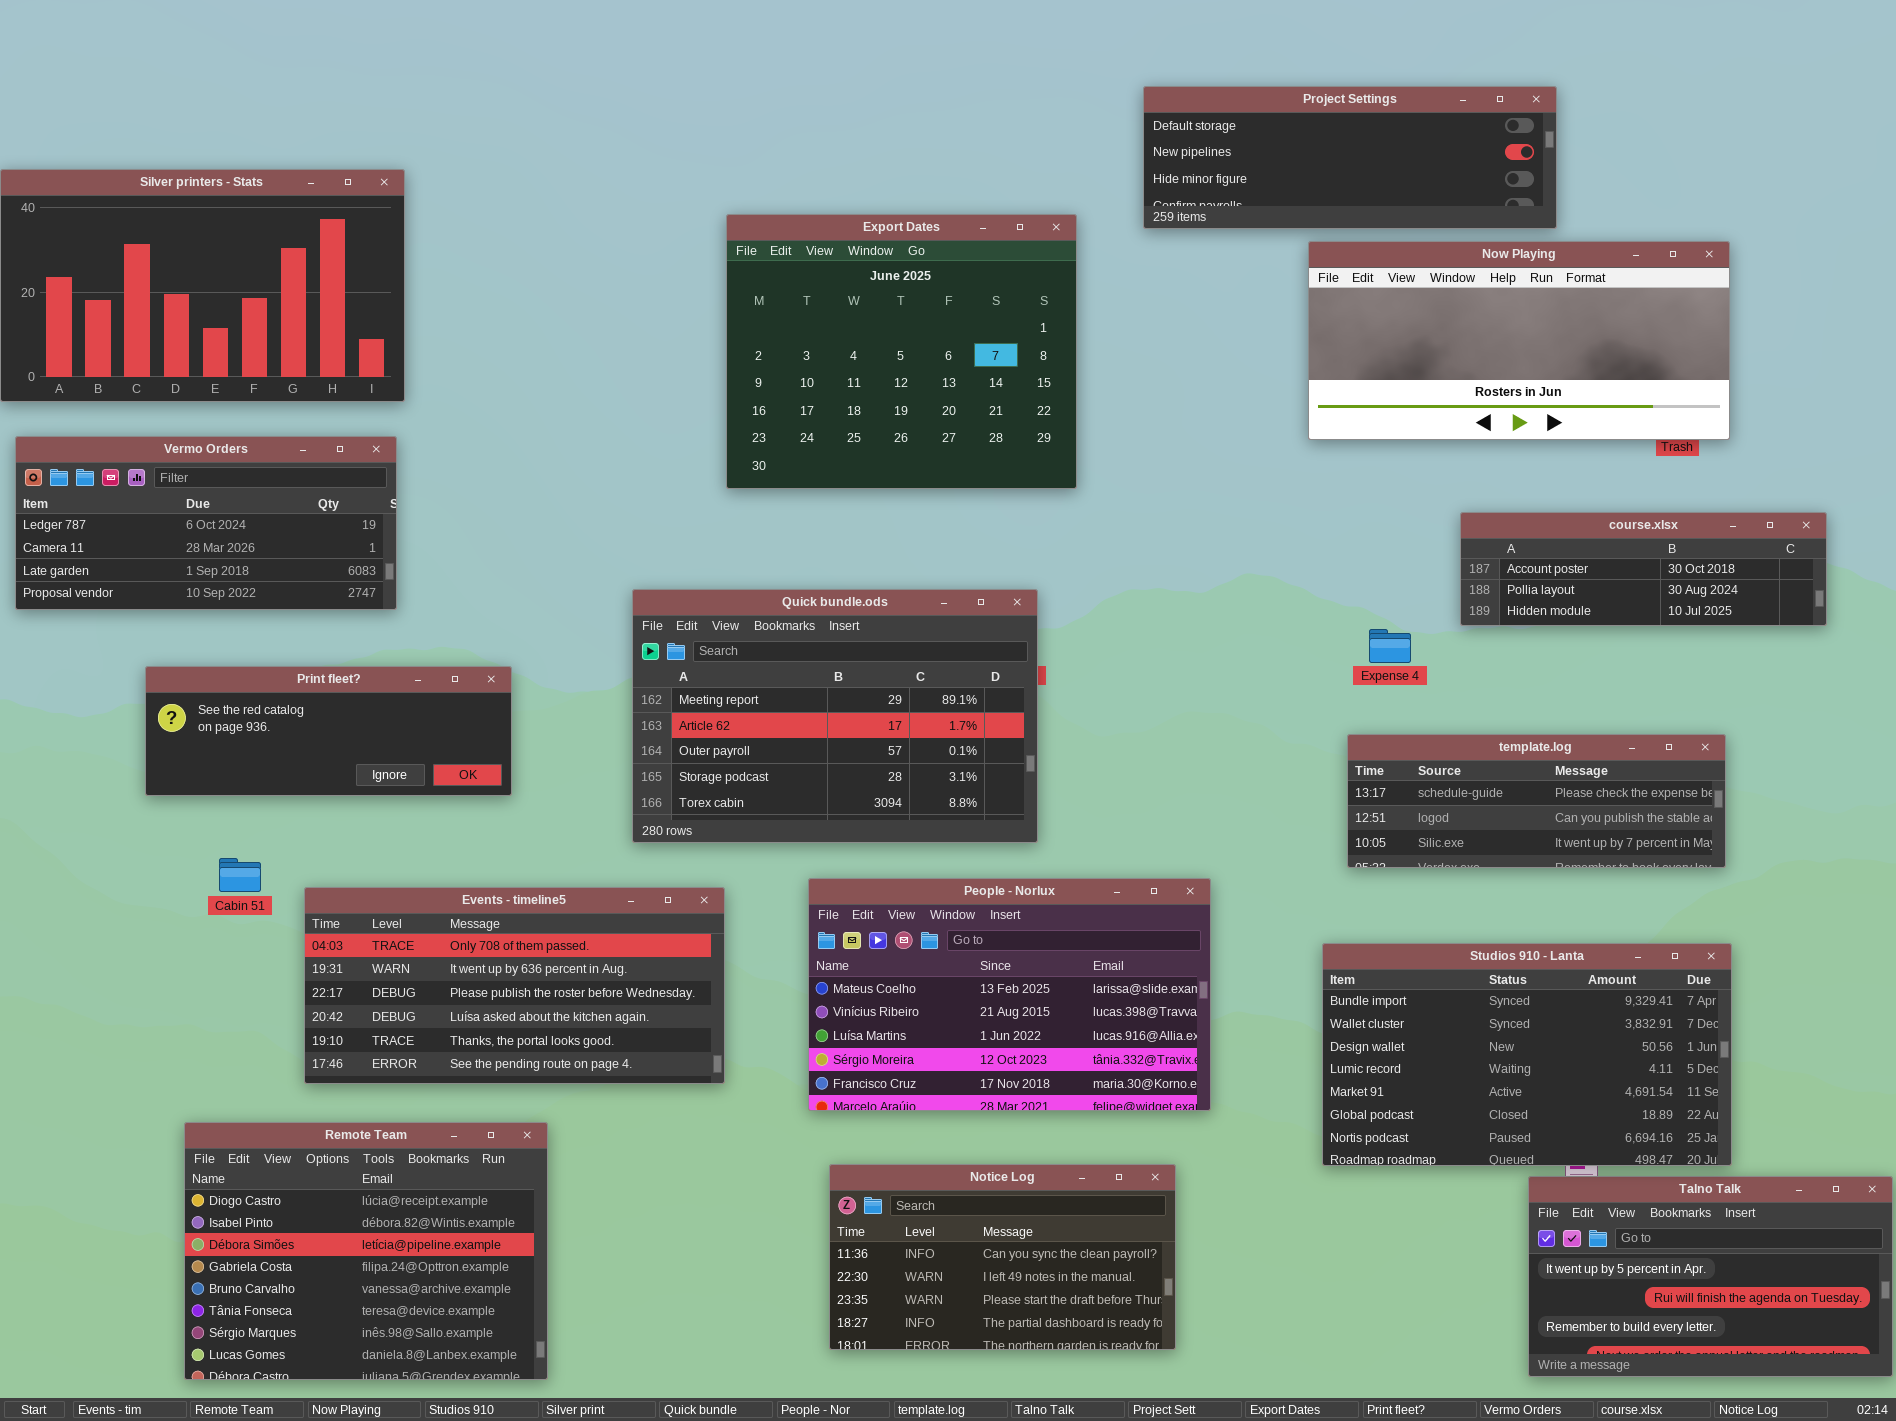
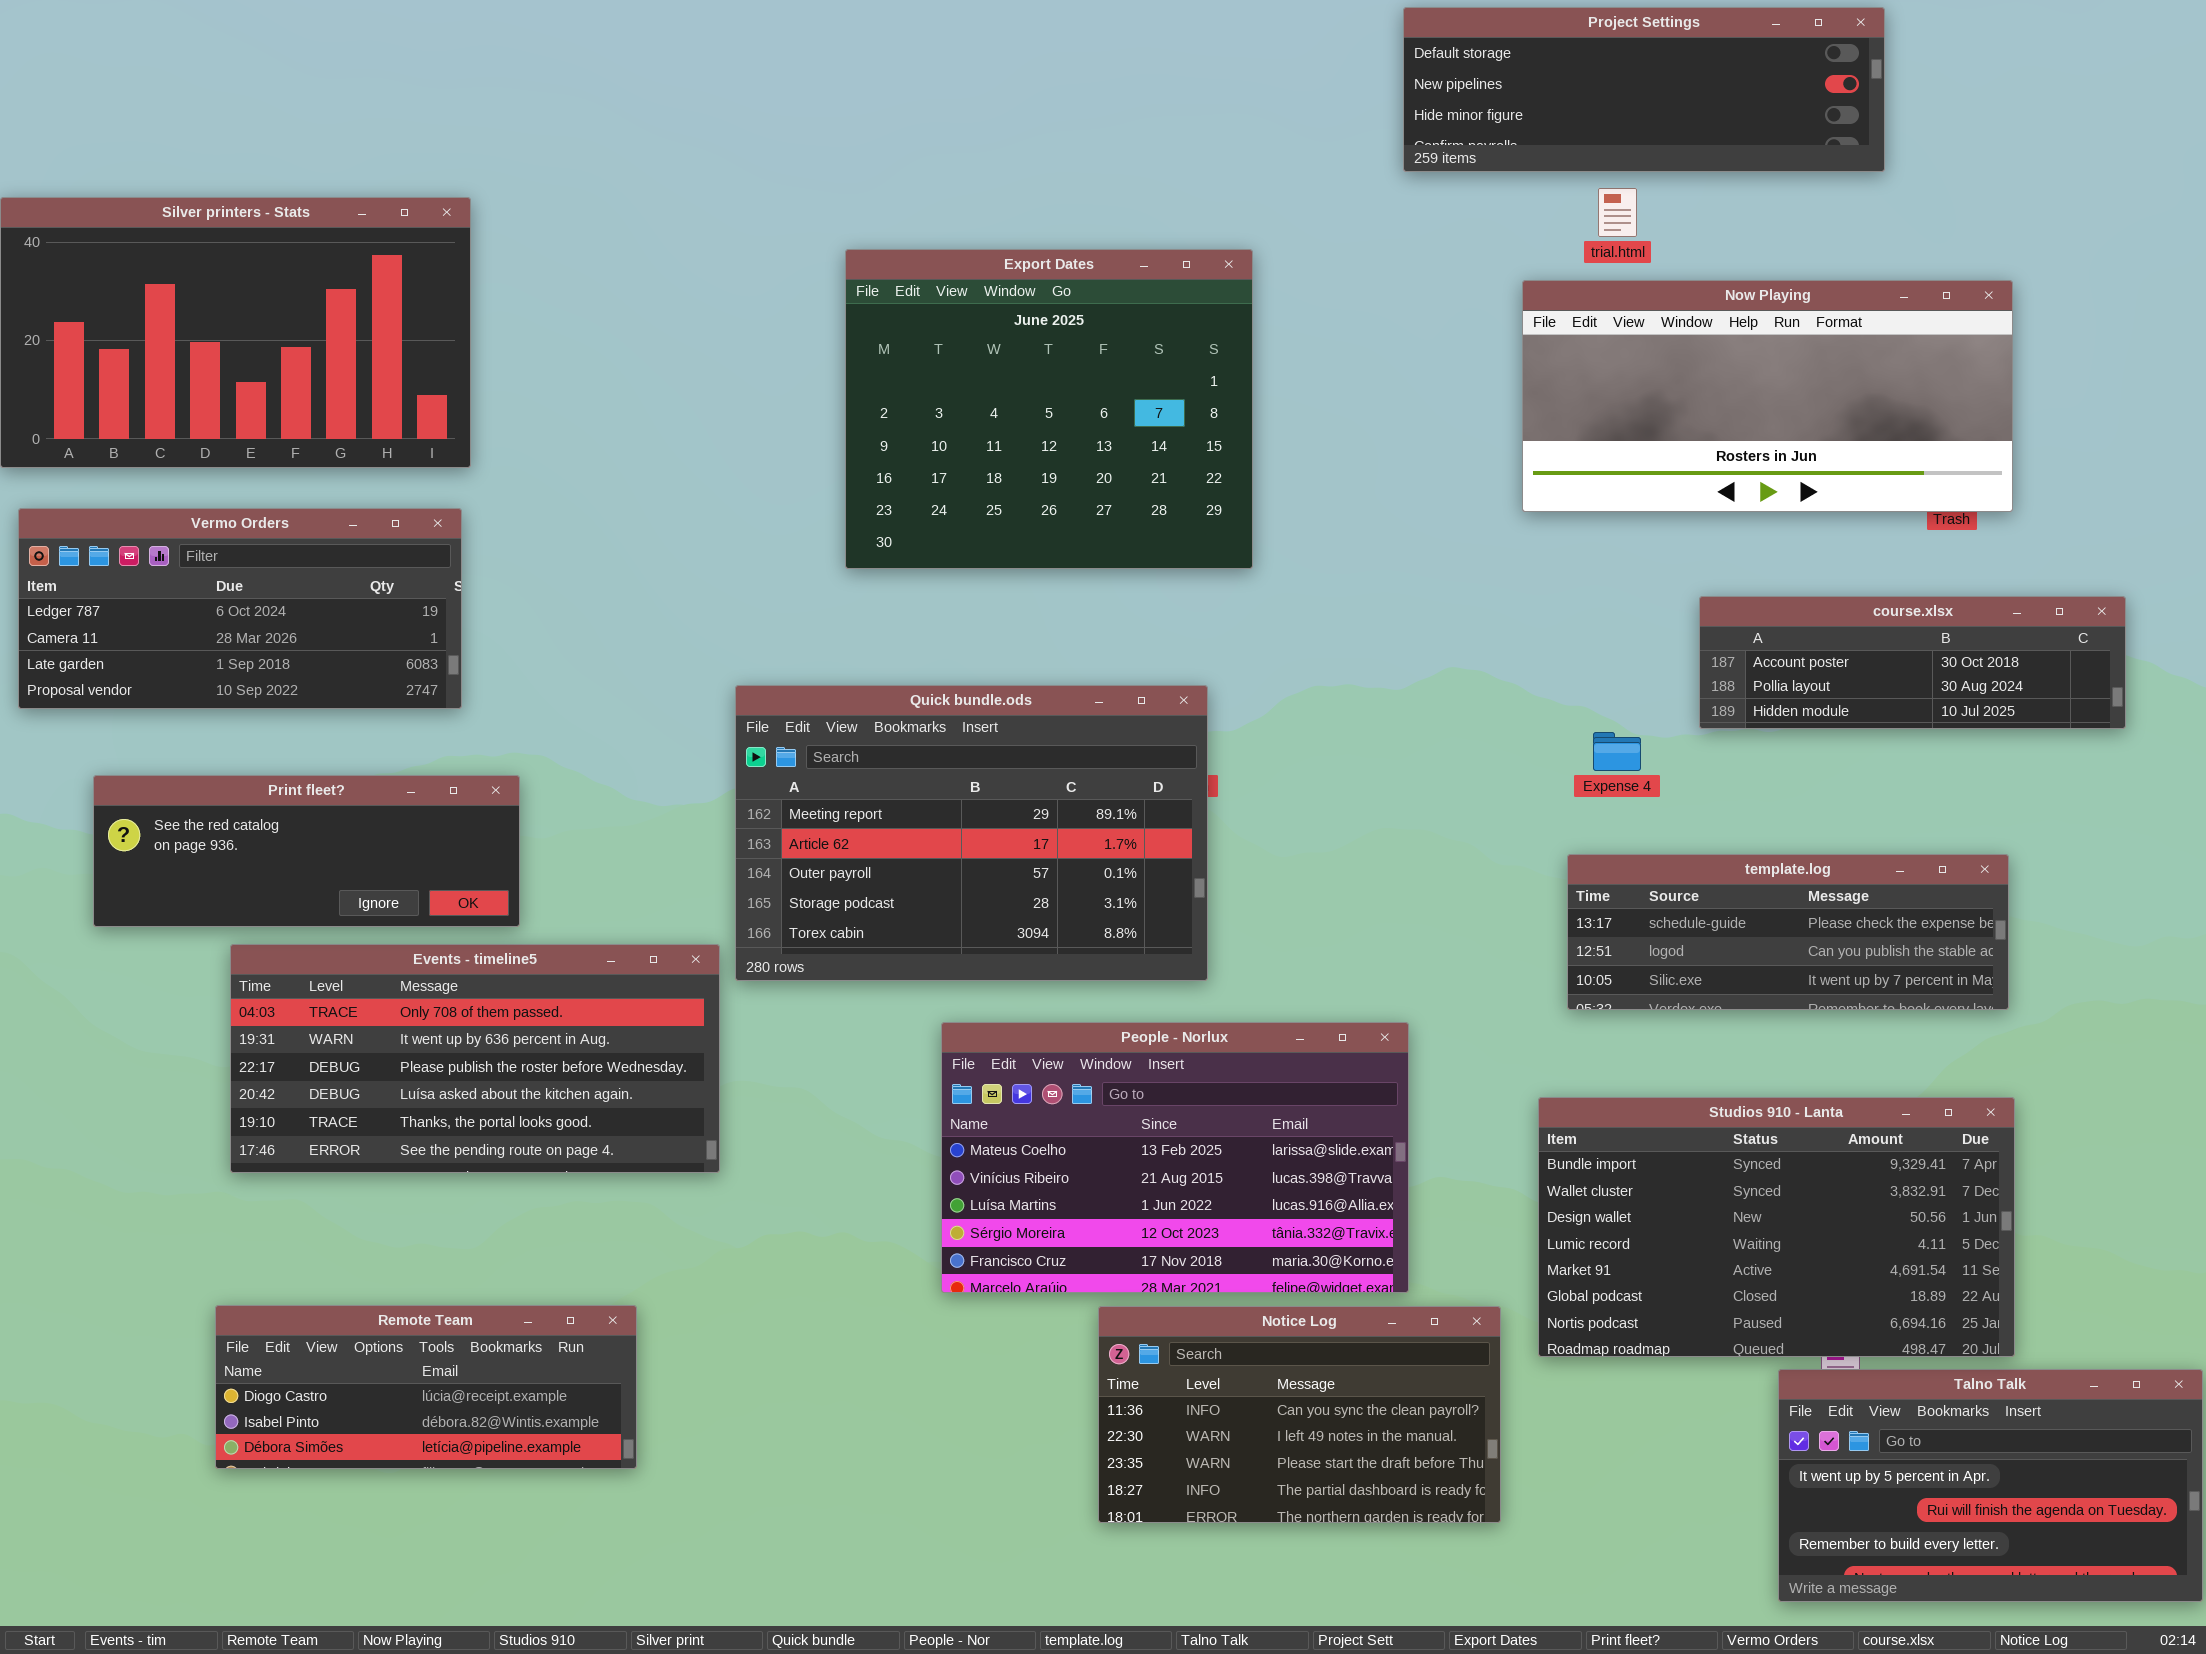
Project Settings: [1143,86,1557,229] -> [1403,7,1885,172], moved
Print fleet?: [145,666,512,796] -> [93,775,520,927], moved
Events - timeline5: [304,887,725,1084] -> [230,944,720,1173], moved
Remote Team: [184,1122,548,1380] -> [215,1305,637,1469], resized
Notice Log: [829,1164,1176,1350] -> [1098,1306,1501,1523], moved

